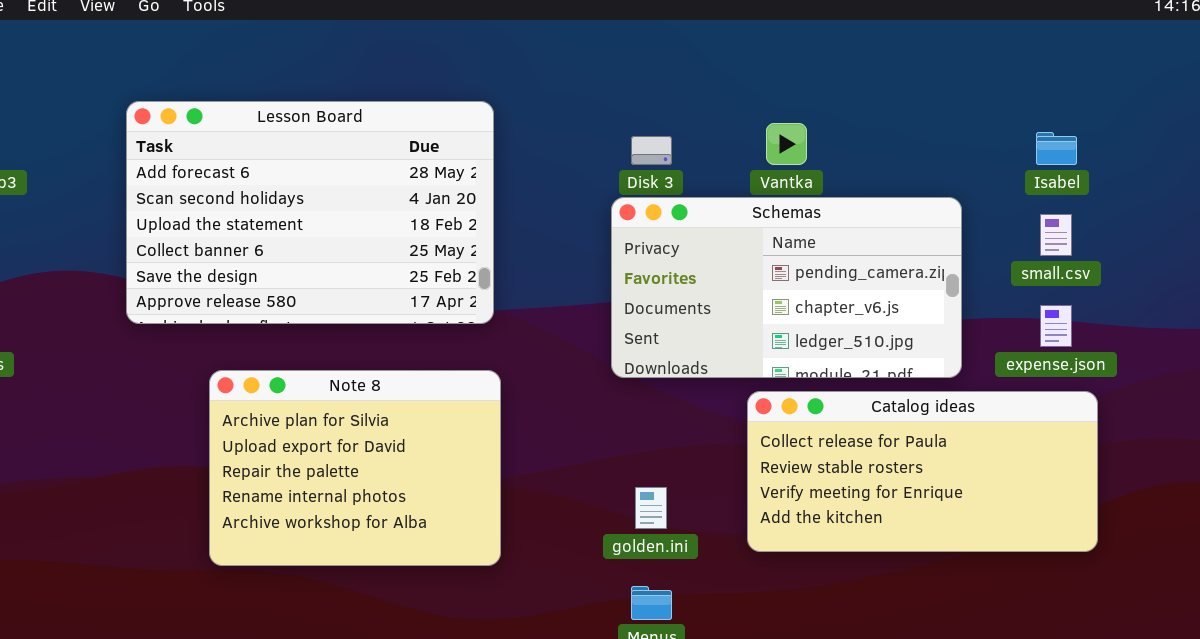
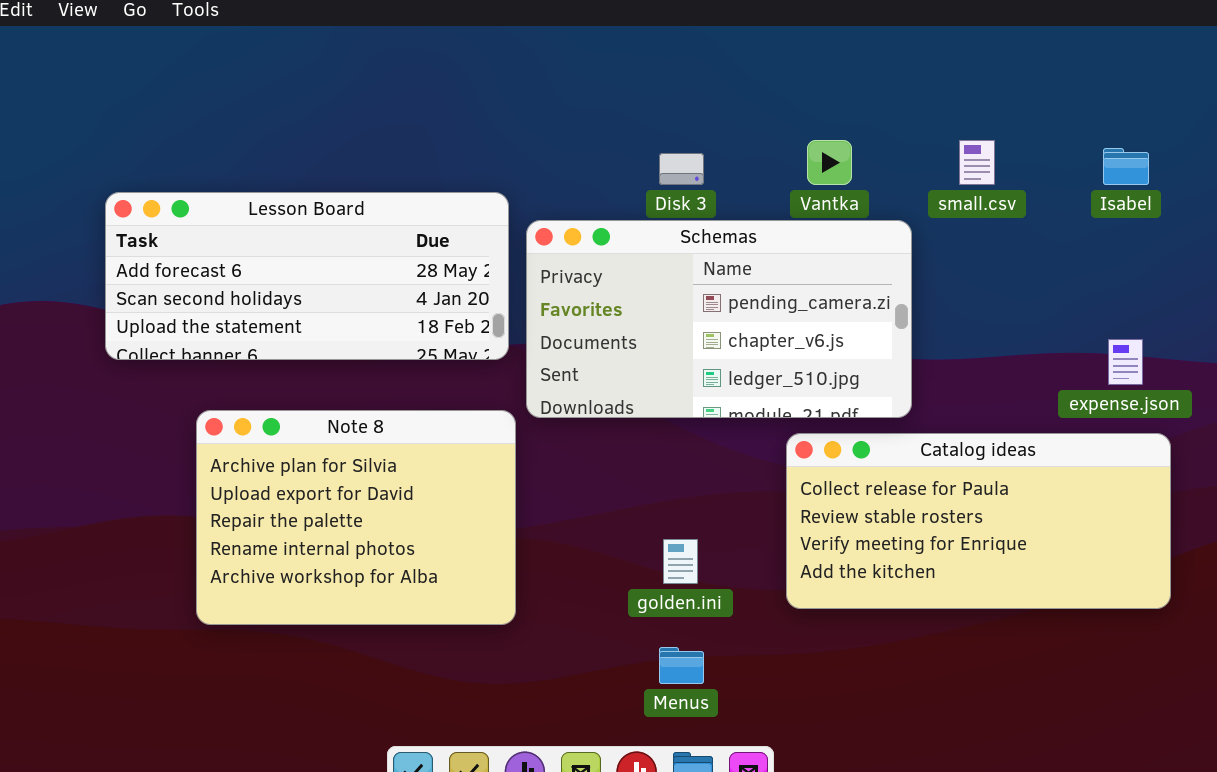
Lesson Board: [126,101,494,324] -> [105,192,509,360], resized
Schemas: [611,197,962,378] -> [526,220,912,418], moved
small.csv: [1040,214,1072,256] -> [959,140,995,185], moved

